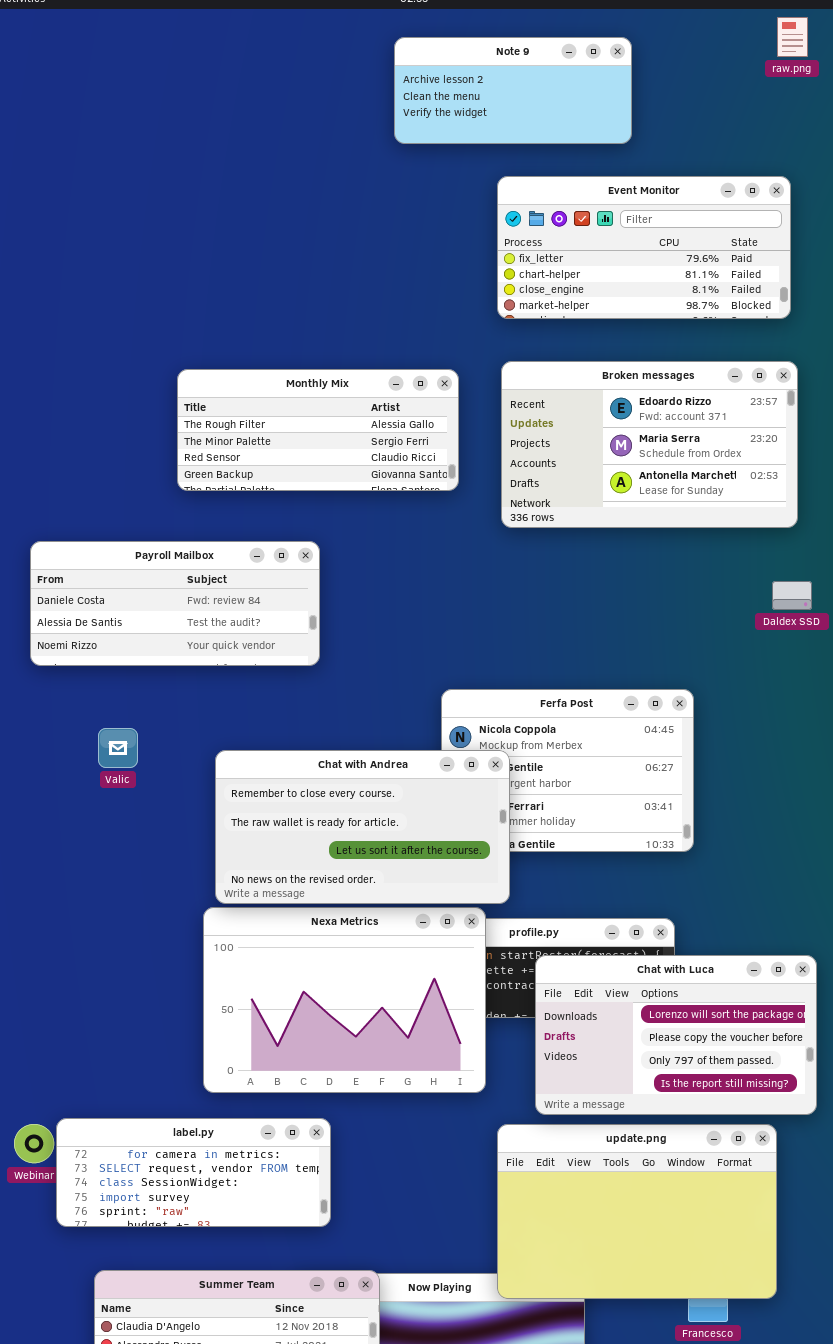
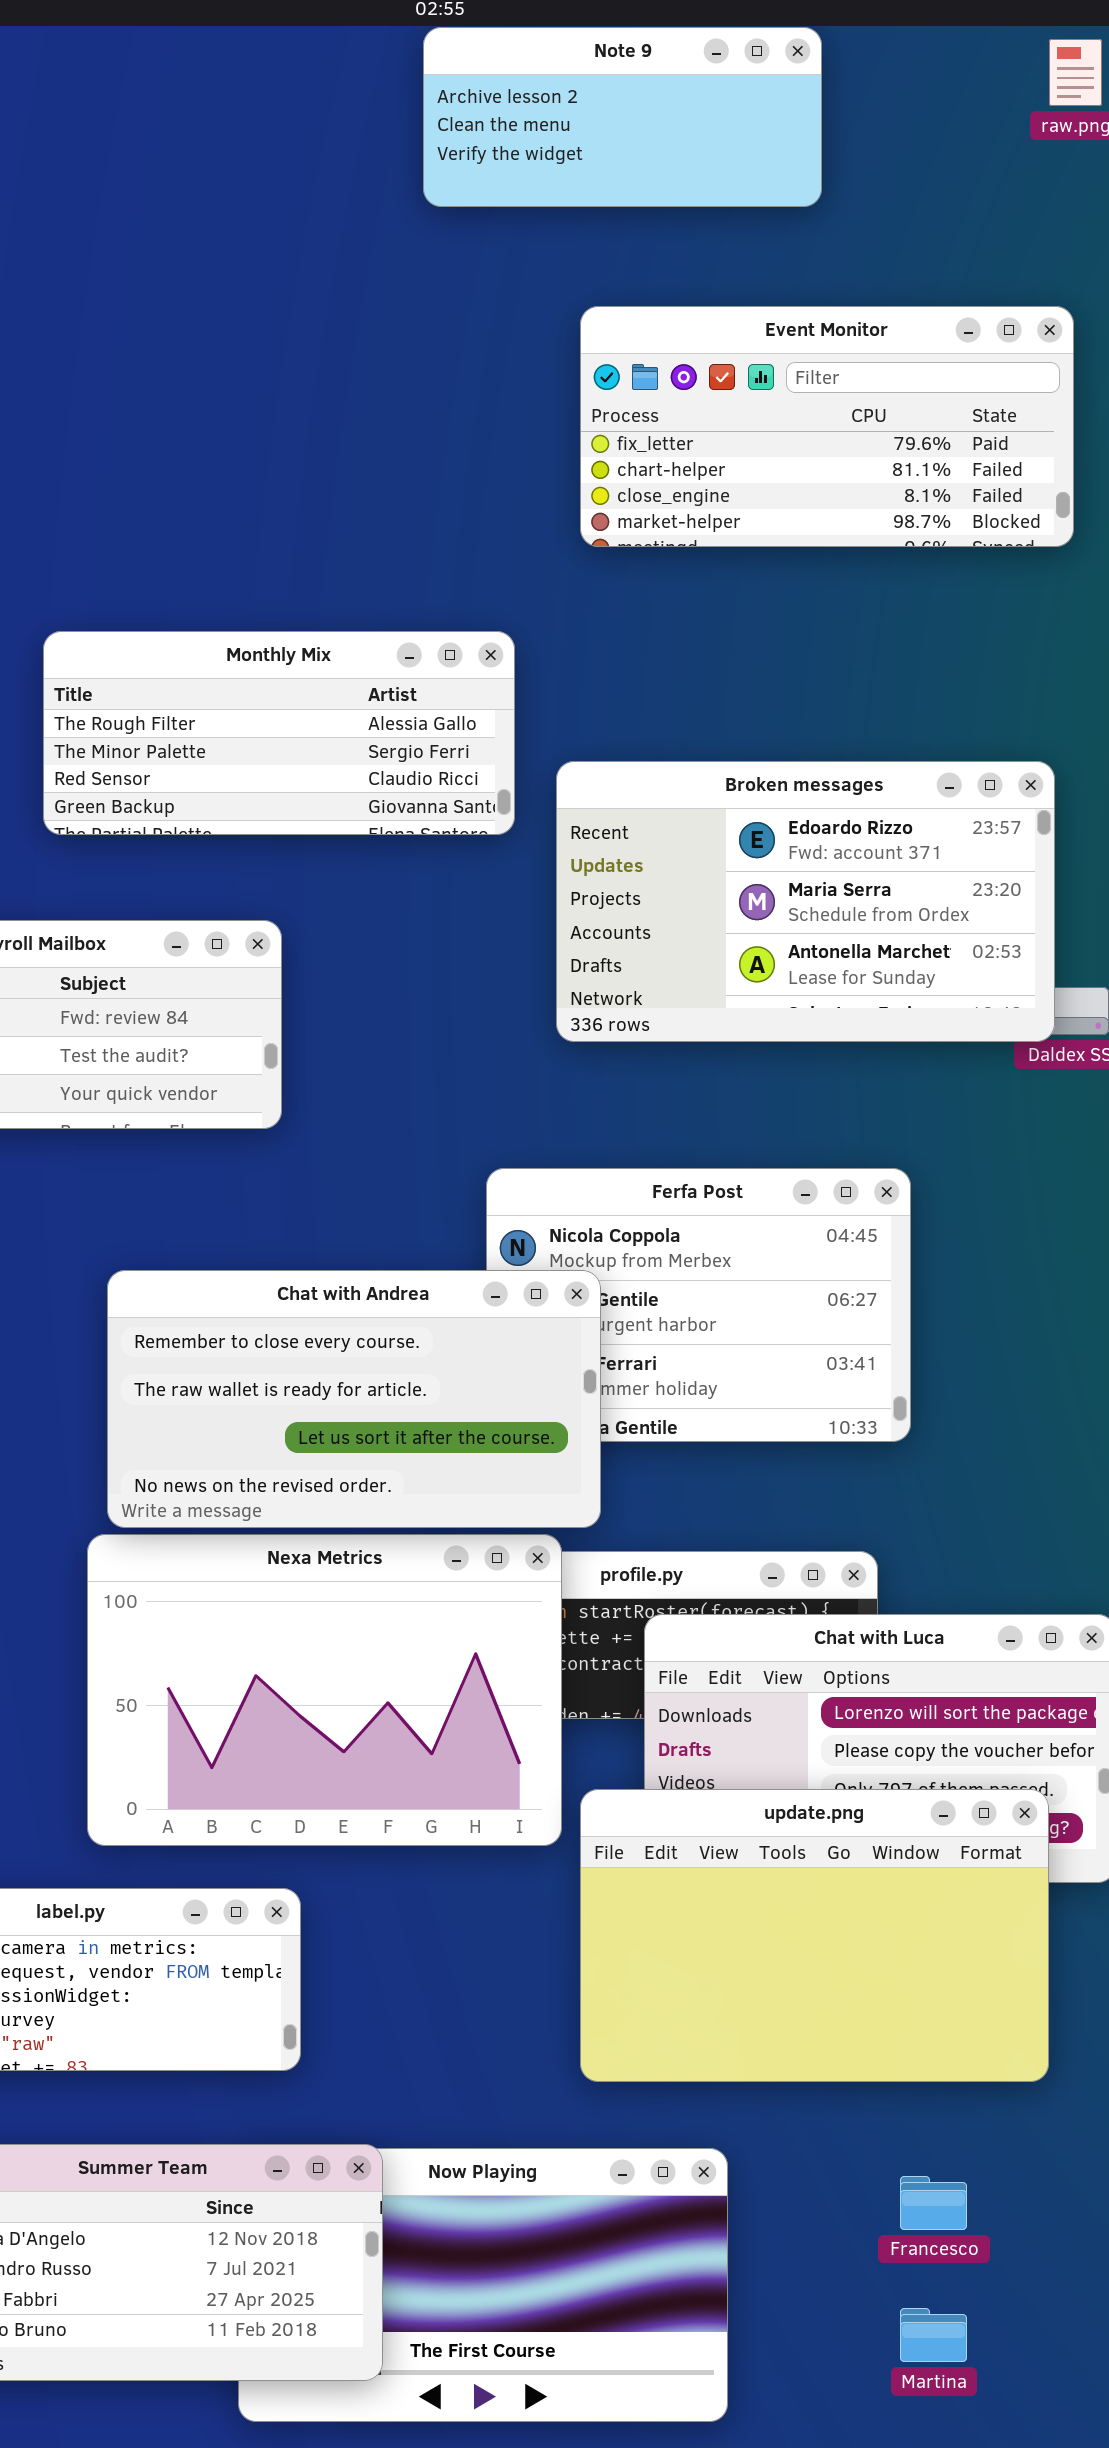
Note 9: [394,37,632,144] -> [423,27,822,207], moved
Broken messages: [501,361,798,528] -> [556,761,1055,1042], moved
update.png: [497,1124,777,1299] -> [580,1789,1049,2082], moved

